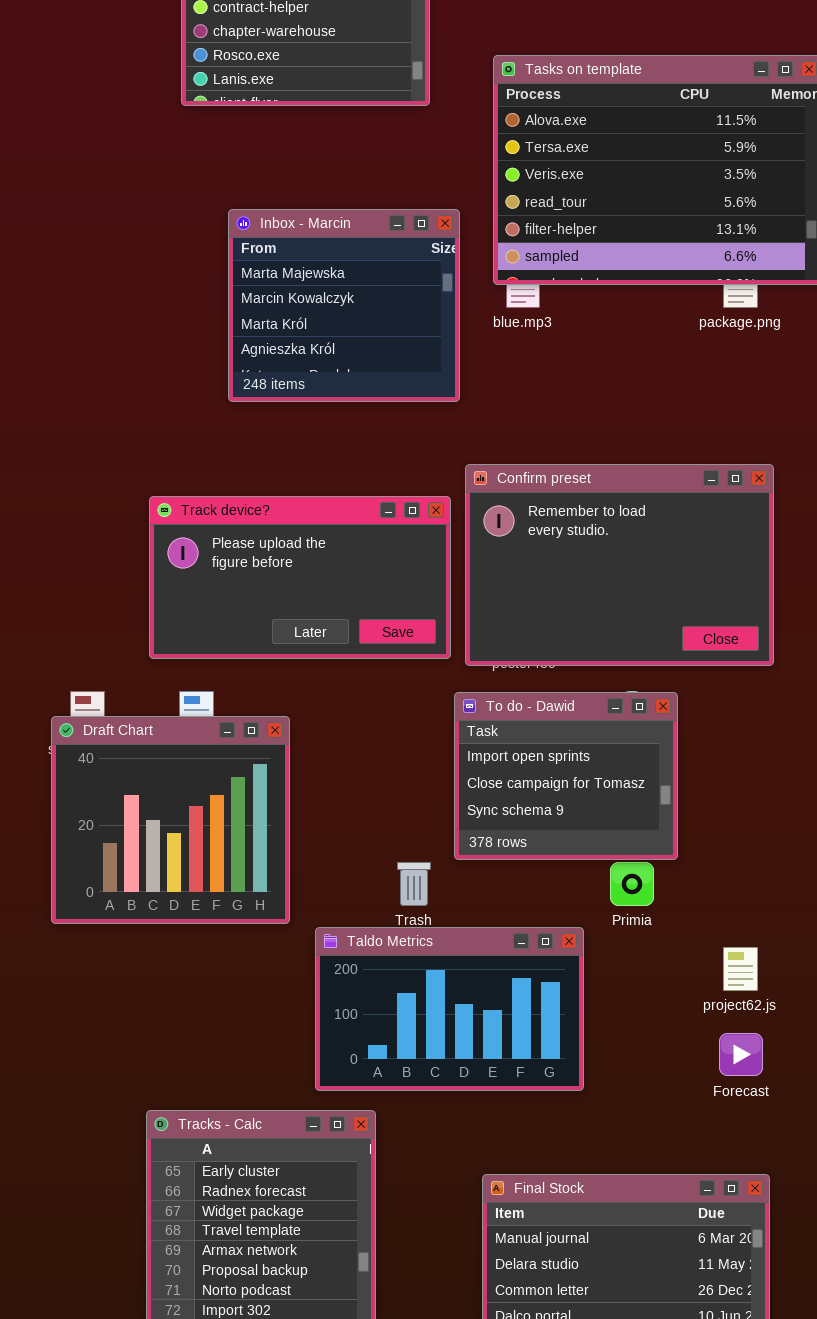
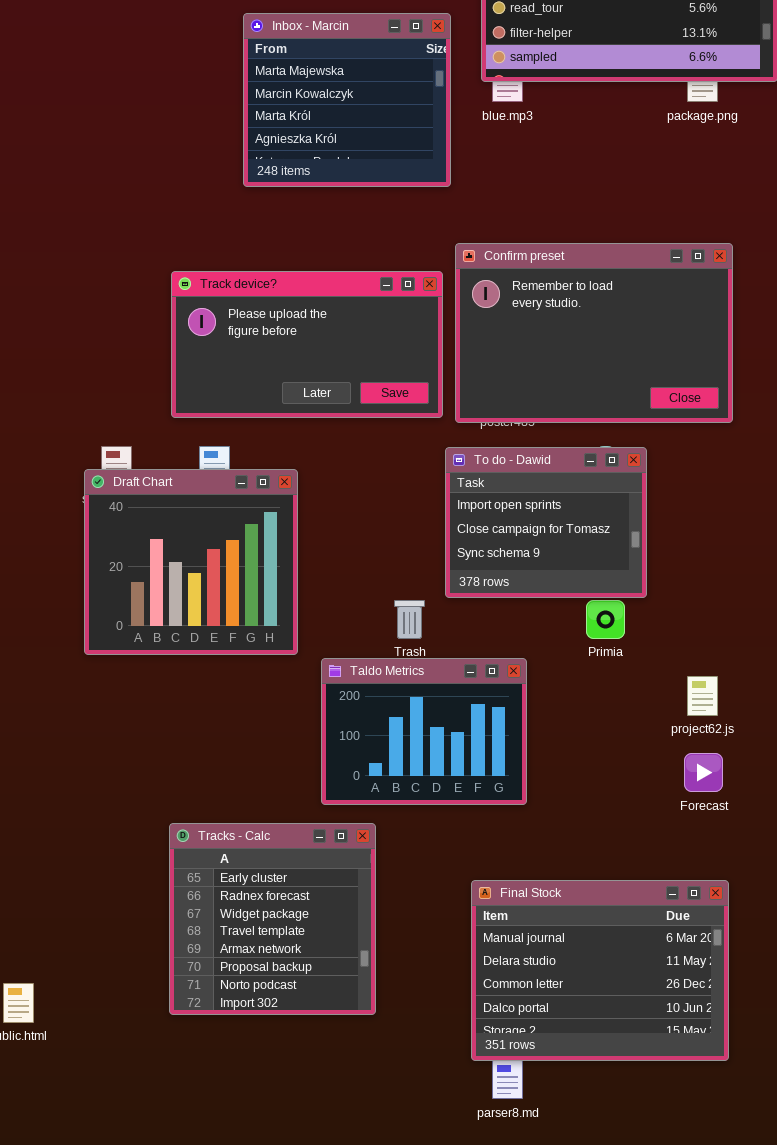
Taldo Metrics: [315,927,584,1091] -> [321,658,527,805], resized

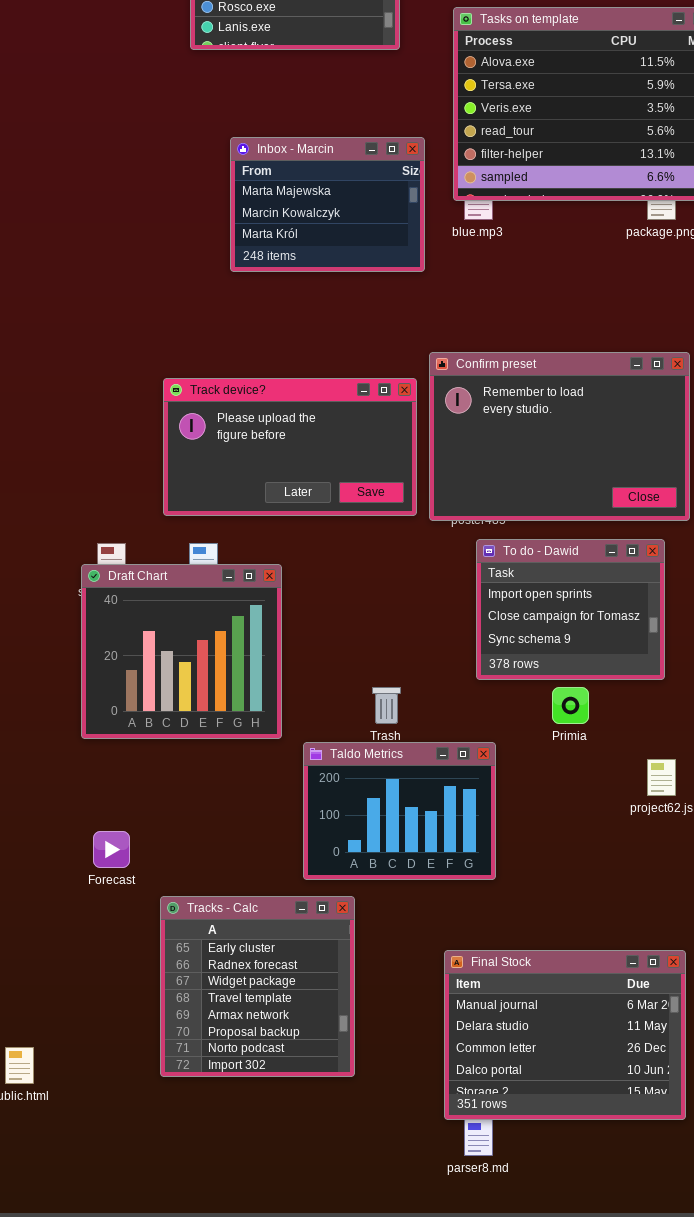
Inbox - Marcin: [243,13,451,187] -> [230,137,425,272], resized
To do - Dawid: [445,447,647,598] -> [476,539,665,680], moved
Forecast: [684,753,723,792] -> [93,831,130,868], moved

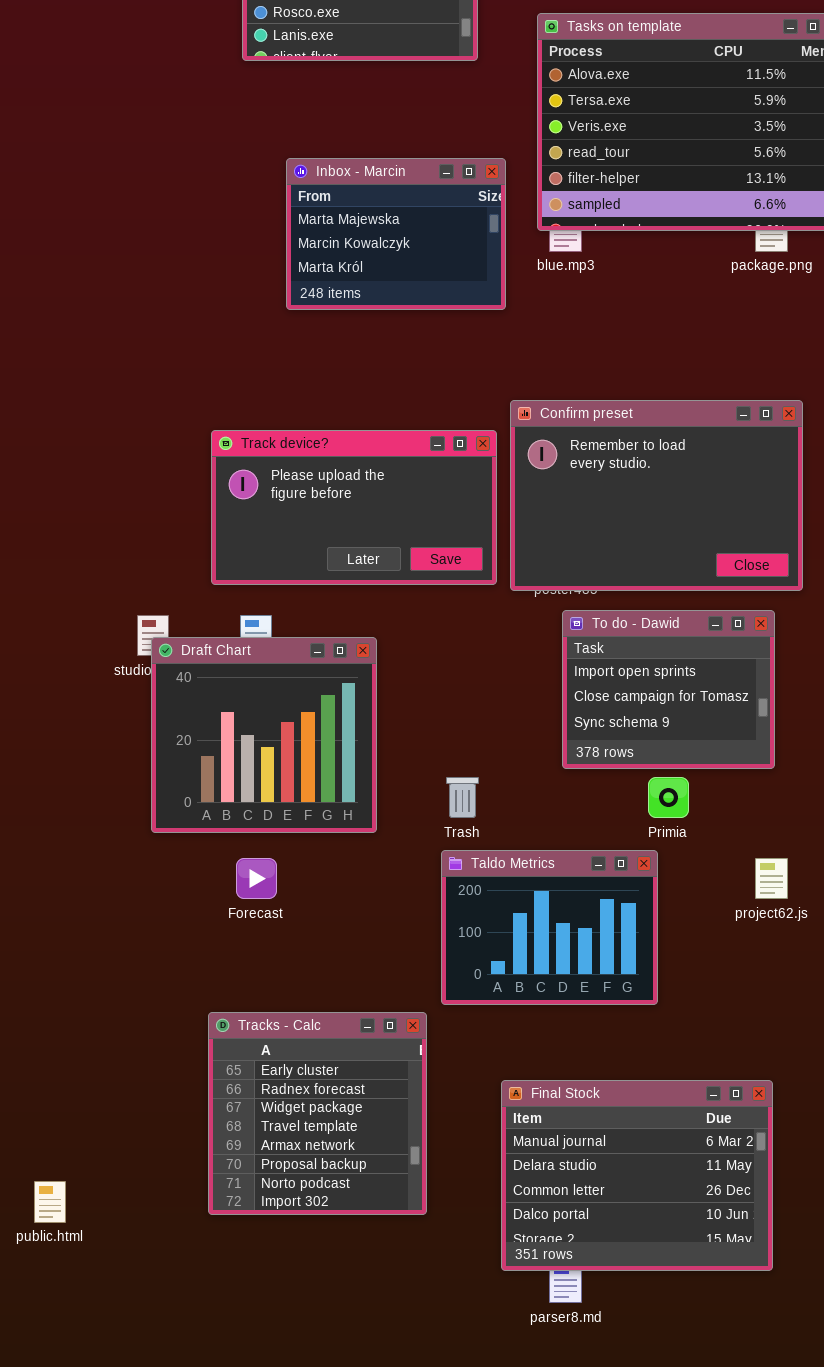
Draft Chart: [81,564,282,739] -> [151,637,377,833], moved
Taldo Metrics: [303,742,496,880] -> [441,850,658,1005], moved
Forecast: [93,831,130,868] -> [236,858,277,899], moved
Final Stock: [444,950,686,1120] -> [501,1080,773,1271], moved

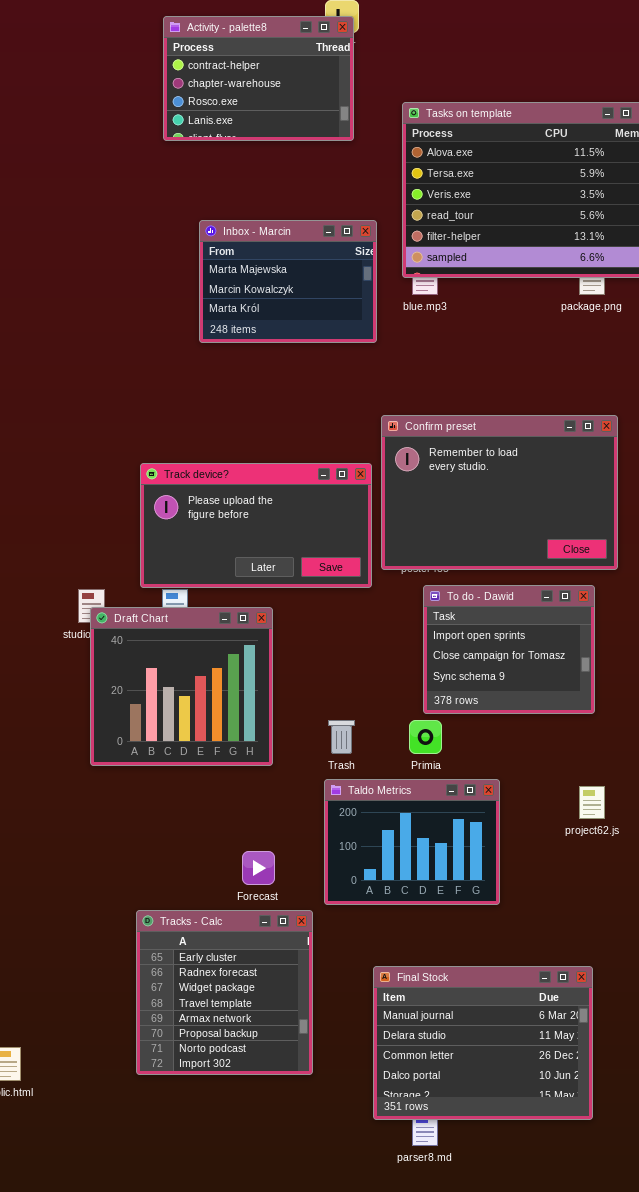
Track device?: [211,430,497,585] -> [140,463,372,588], moved
Primia: [648,777,689,818] -> [409,720,442,754], moved
Forecast: [236,858,277,899] -> [242,851,275,885], moved

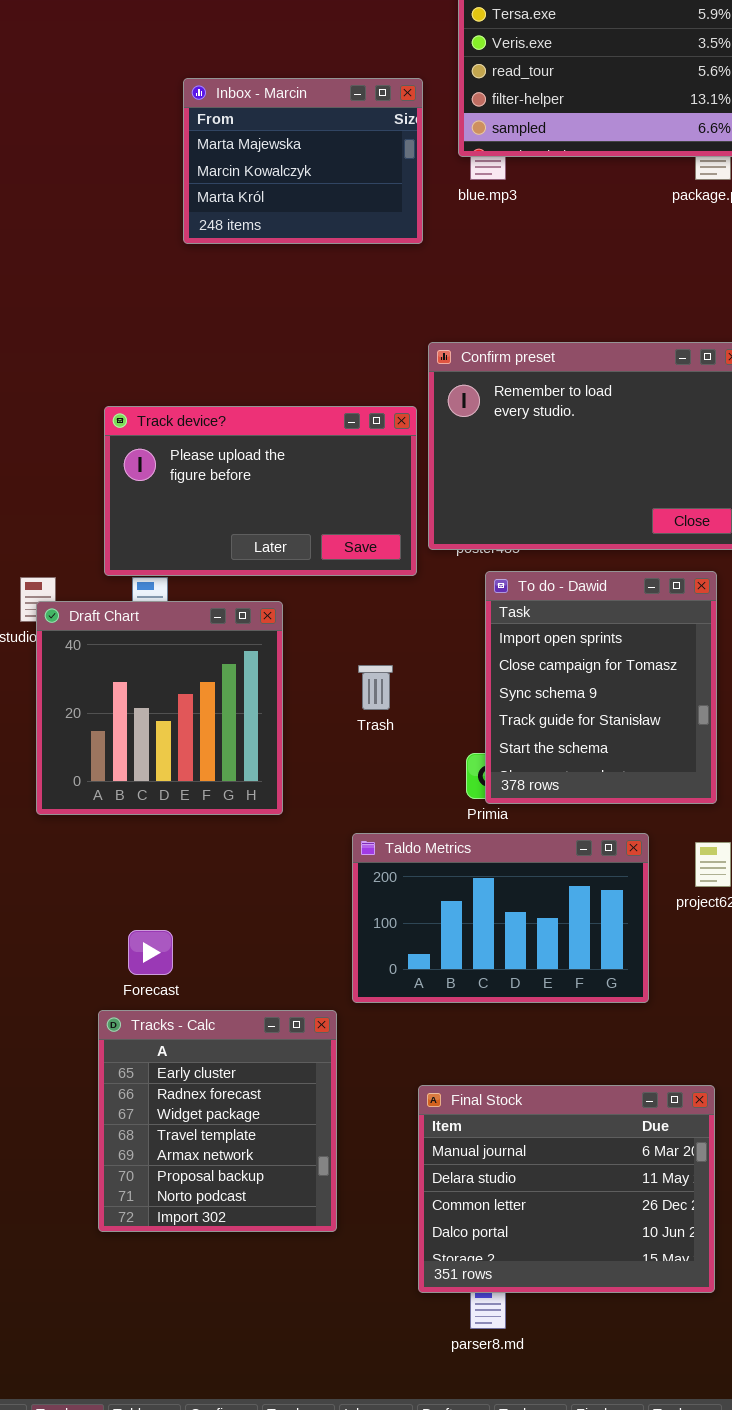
To do - Dawid: [423,585,595,714] -> [485,571,717,804], resized
Trash: [328,720,355,754] -> [358,665,393,710], moved
Taldo Metrics: [324,779,500,905] -> [352,833,649,1003], resized
Forecast: [242,851,275,885] -> [128,930,173,975], moved

